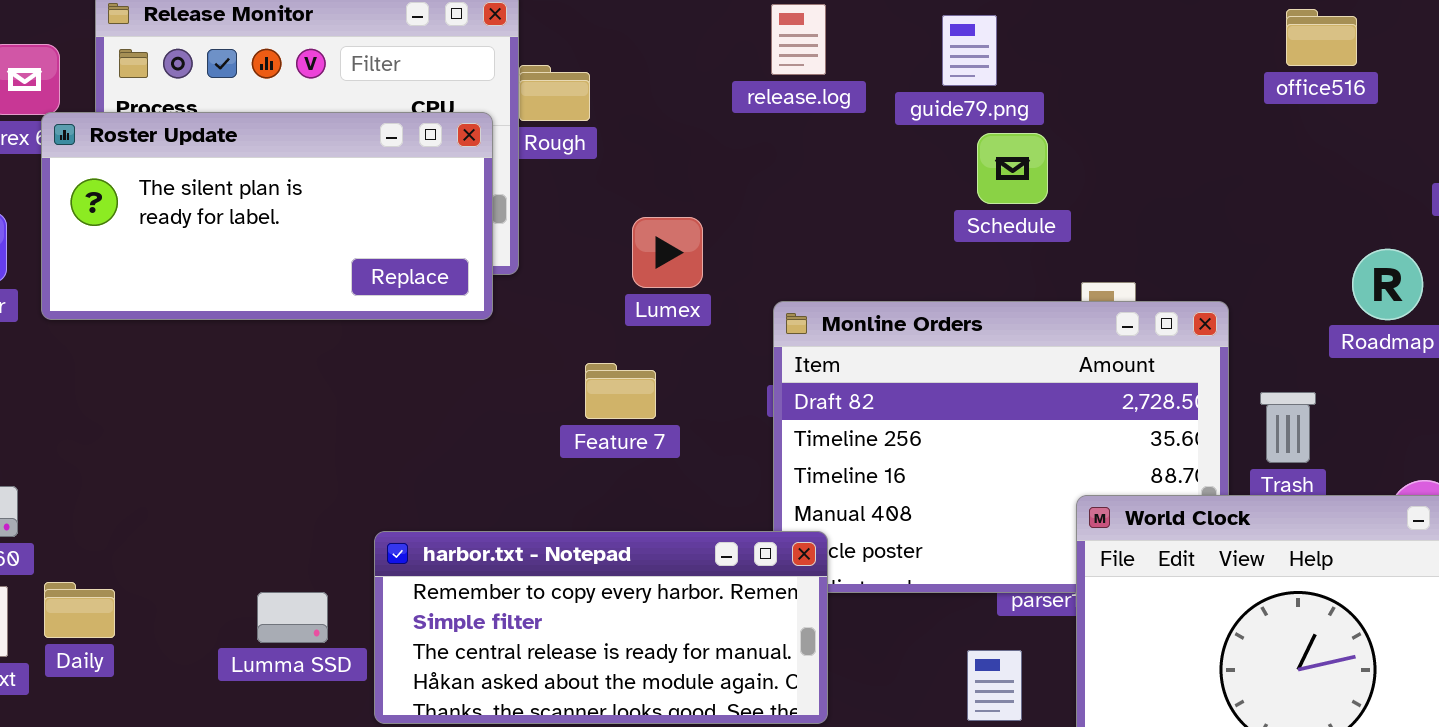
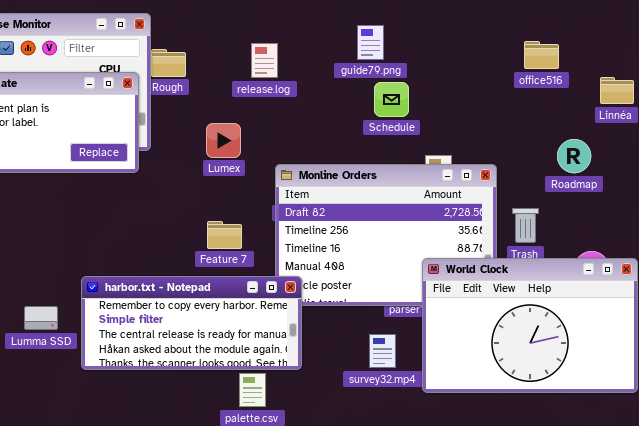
release.log: [771,4,826,75] -> [251,43,278,78], moved
office516: [1286,9,1357,66] -> [524,41,559,69], moved
Feature 7: [585,363,656,419] -> [207,221,242,249], moved

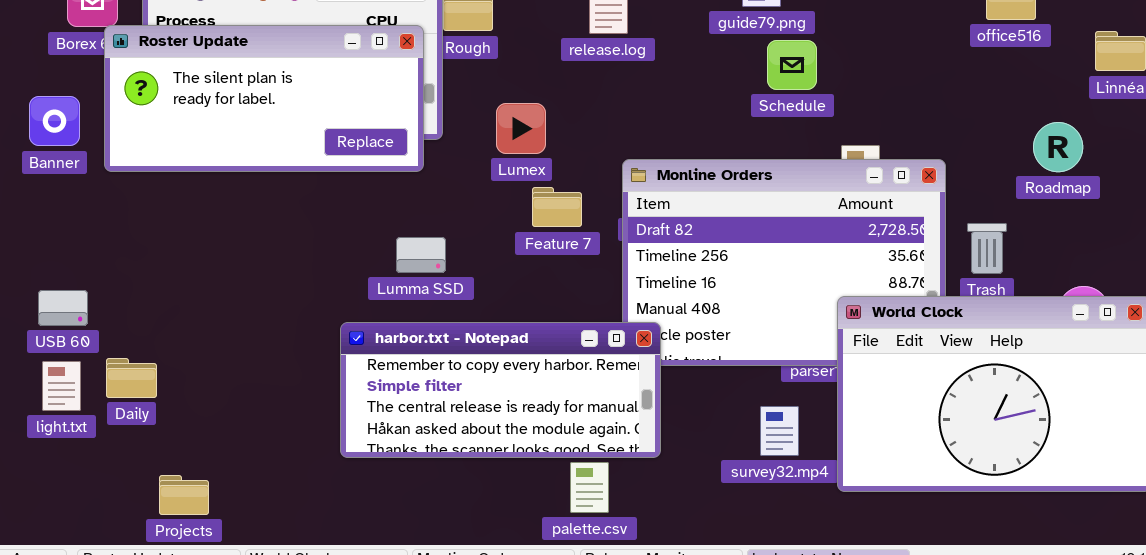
Lumex: [206,123,241,158] -> [496,103,546,154], moved
Feature 7: [207,221,242,249] -> [532,187,582,227], moved
Lumma SSD: [24,306,58,330] -> [396,237,446,273], moved

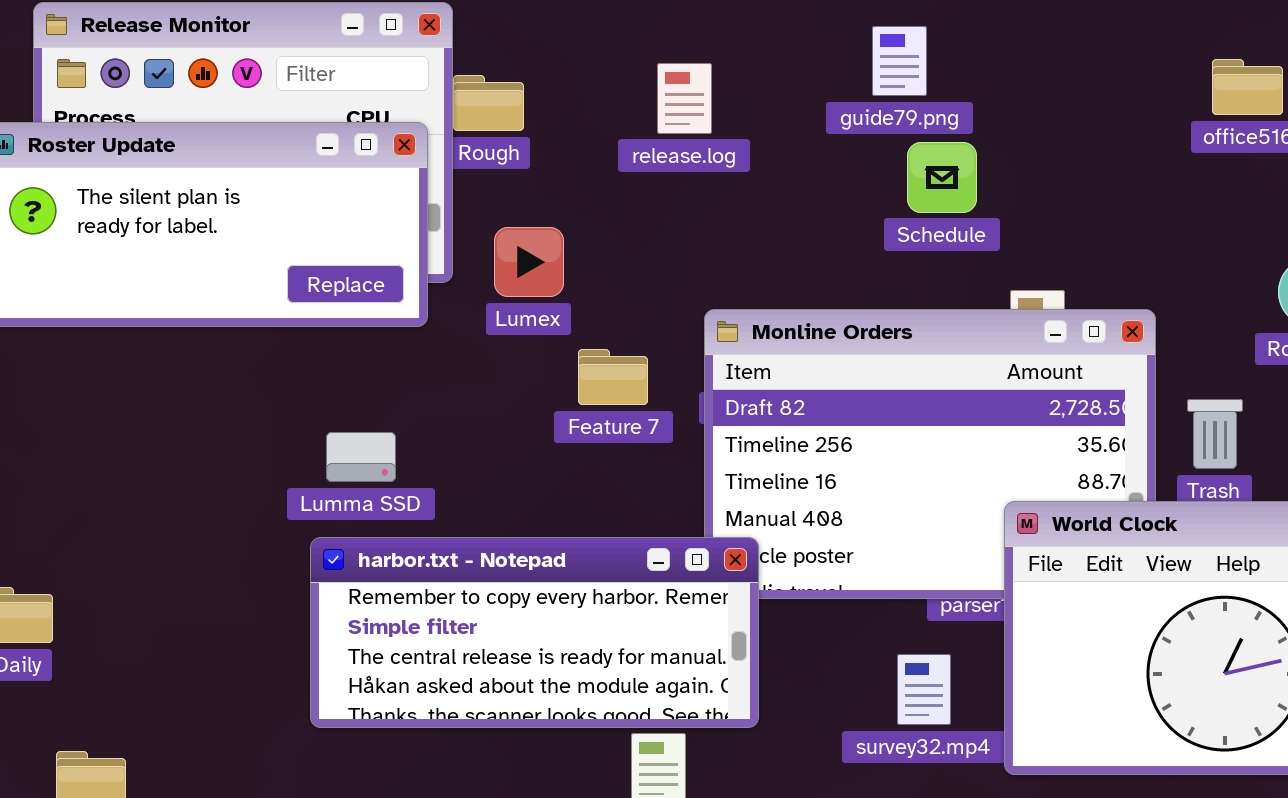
Lumex: [496,103,546,154] -> [494,227,564,297], moved
Lumma SSD: [396,237,446,273] -> [326,432,396,482], moved

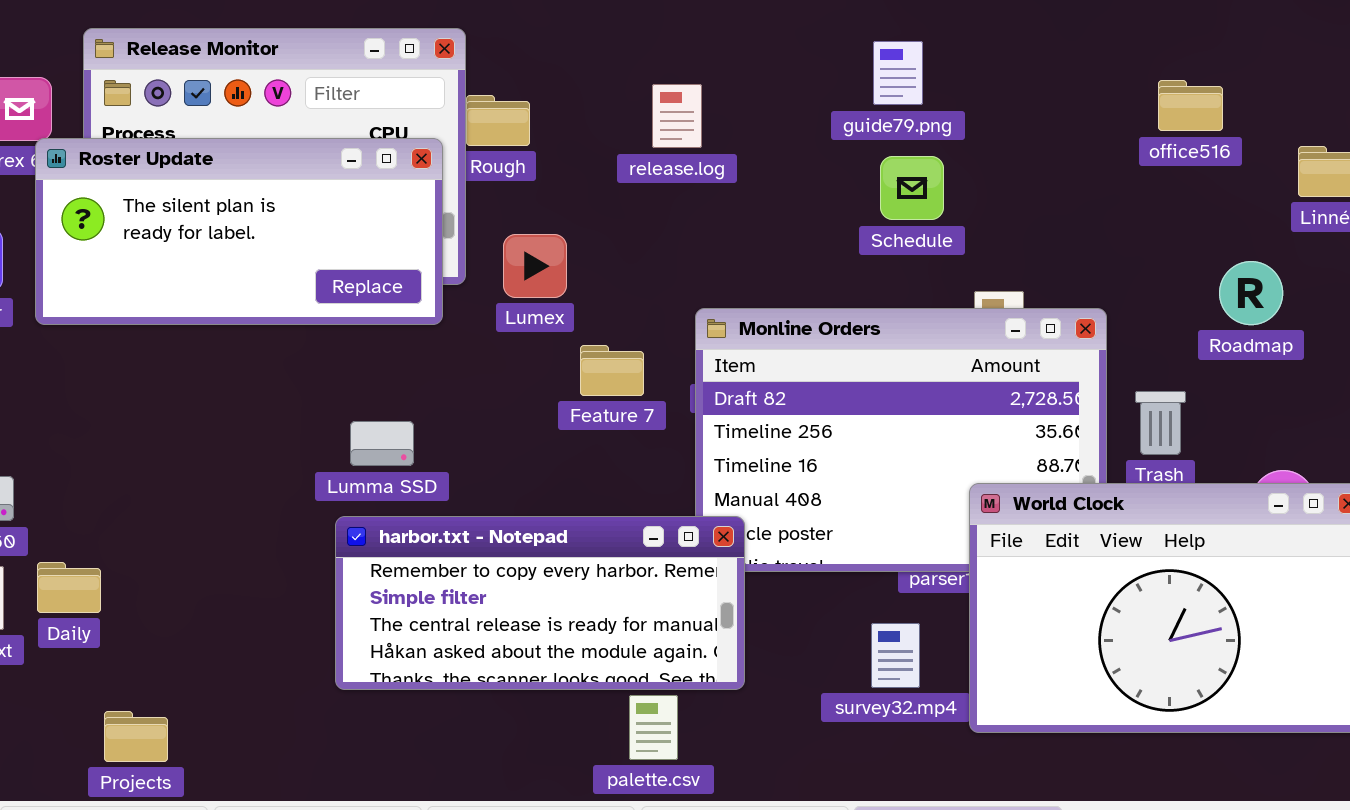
guide79.png: [872,26,927,96] -> [873,41,923,105], moved

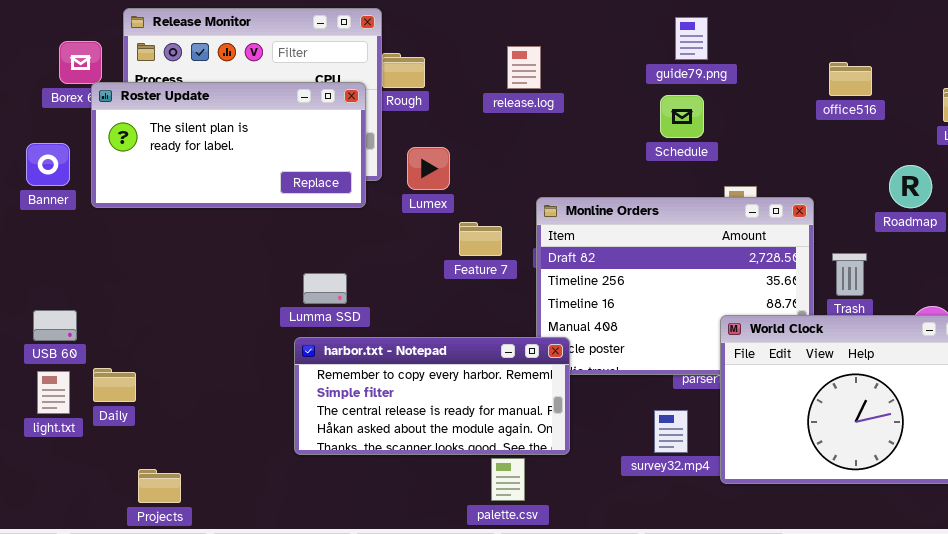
guide79.png: [873,41,923,105] -> [675,17,708,60], moved
office516: [1158,80,1223,131] -> [829,62,872,96], moved

